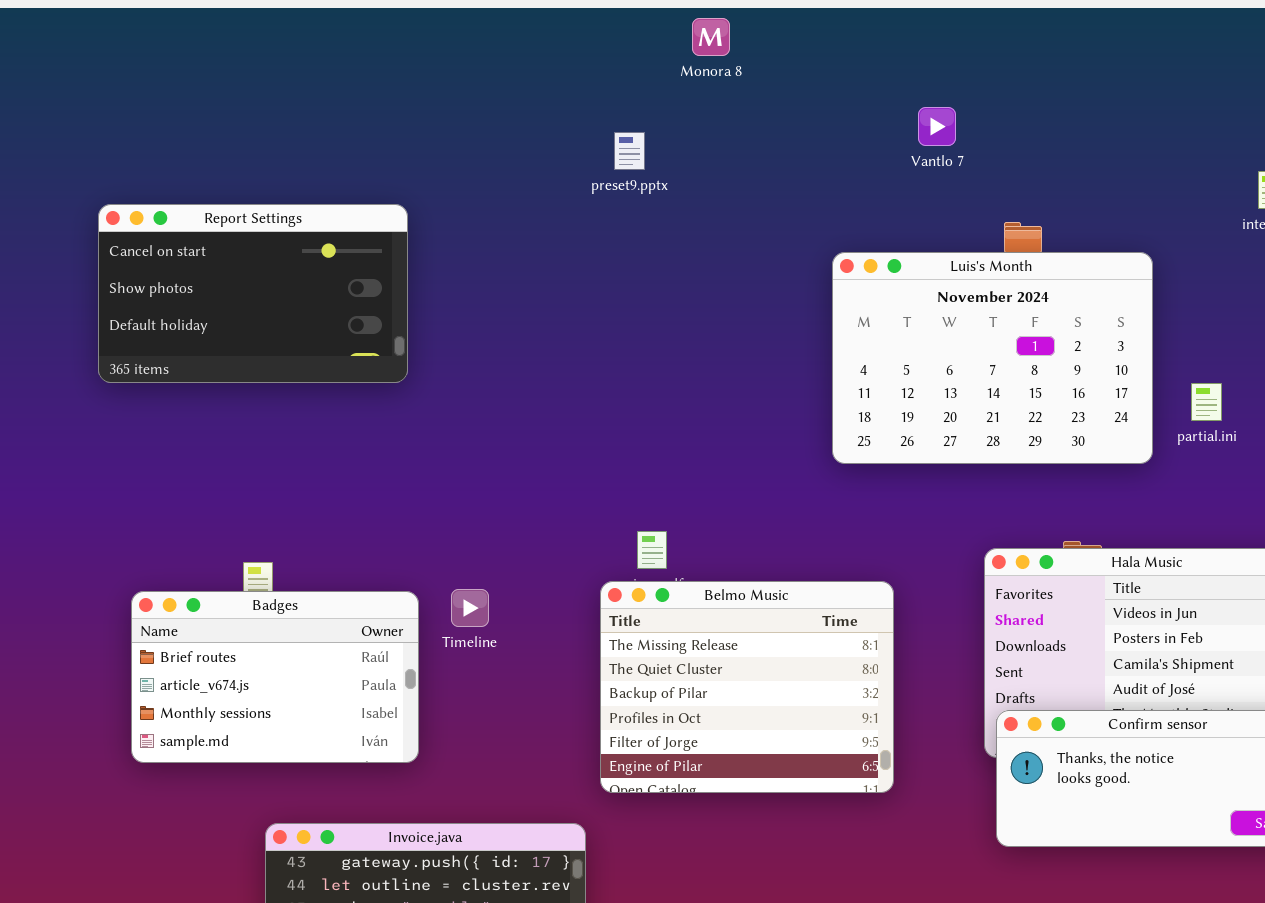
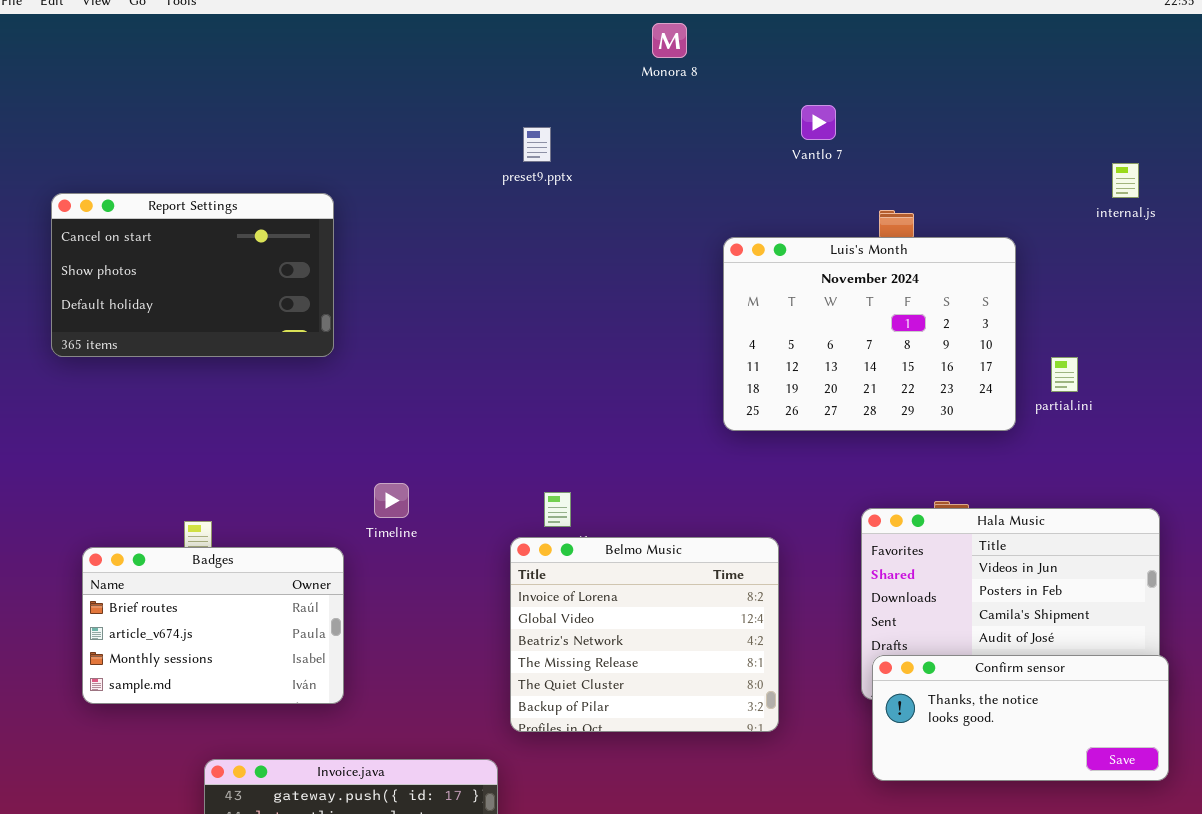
Monora 8: [692,18,730,56] -> [652,23,687,58], moved
Belmo Music: [600,581,894,793] -> [510,537,779,732], scrolled up 3 rows
Timeline: [451,589,489,627] -> [374,483,409,518], moved

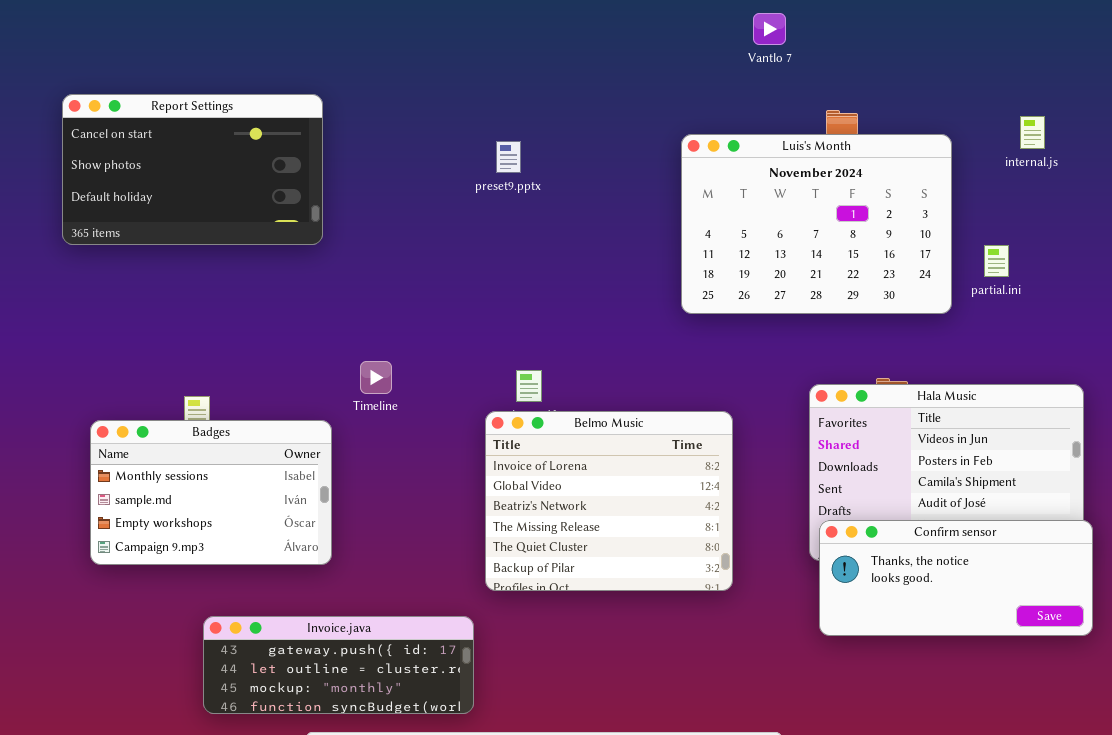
preset9.pptx: [523,127,551,162] -> [496,141,521,173], moved
internal.js: [1112,163,1139,198] -> [1020,116,1045,149], moved
Badges: [82,547,344,704] -> [90,420,332,565], scrolled down 2 rows

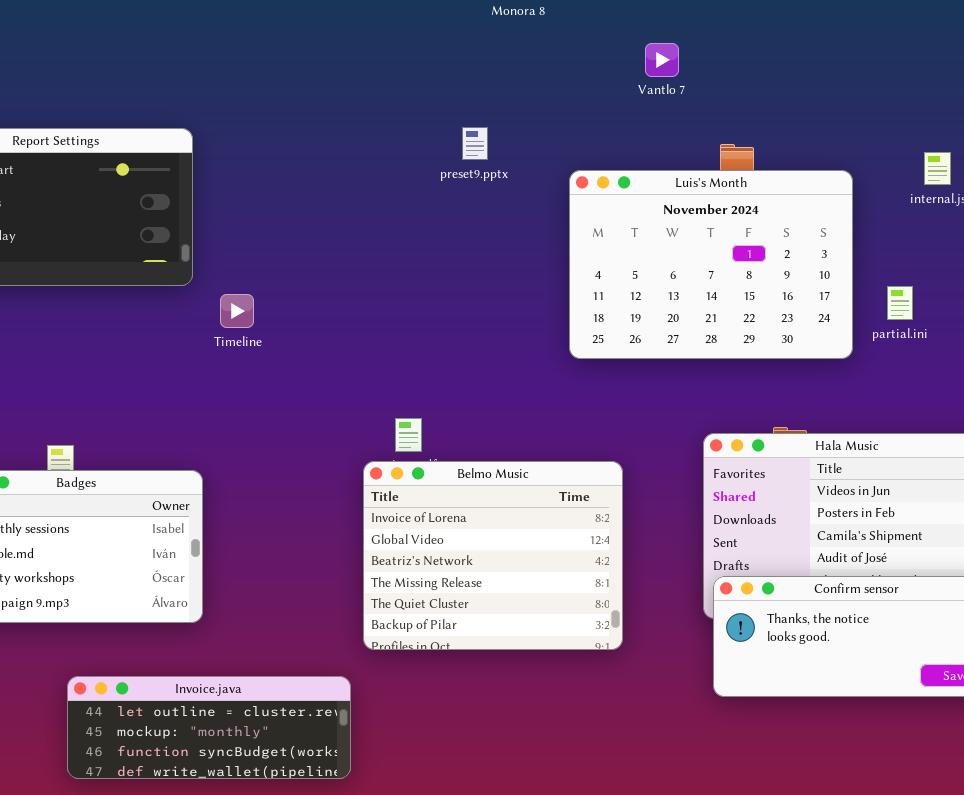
preset9.pptx: [496,141,521,173] -> [462,127,488,160], moved
Timeline: [360,361,392,394] -> [220,294,254,328], moved
Invoice.java: [203,616,474,714] -> [67,676,351,779], scrolled down 1 row

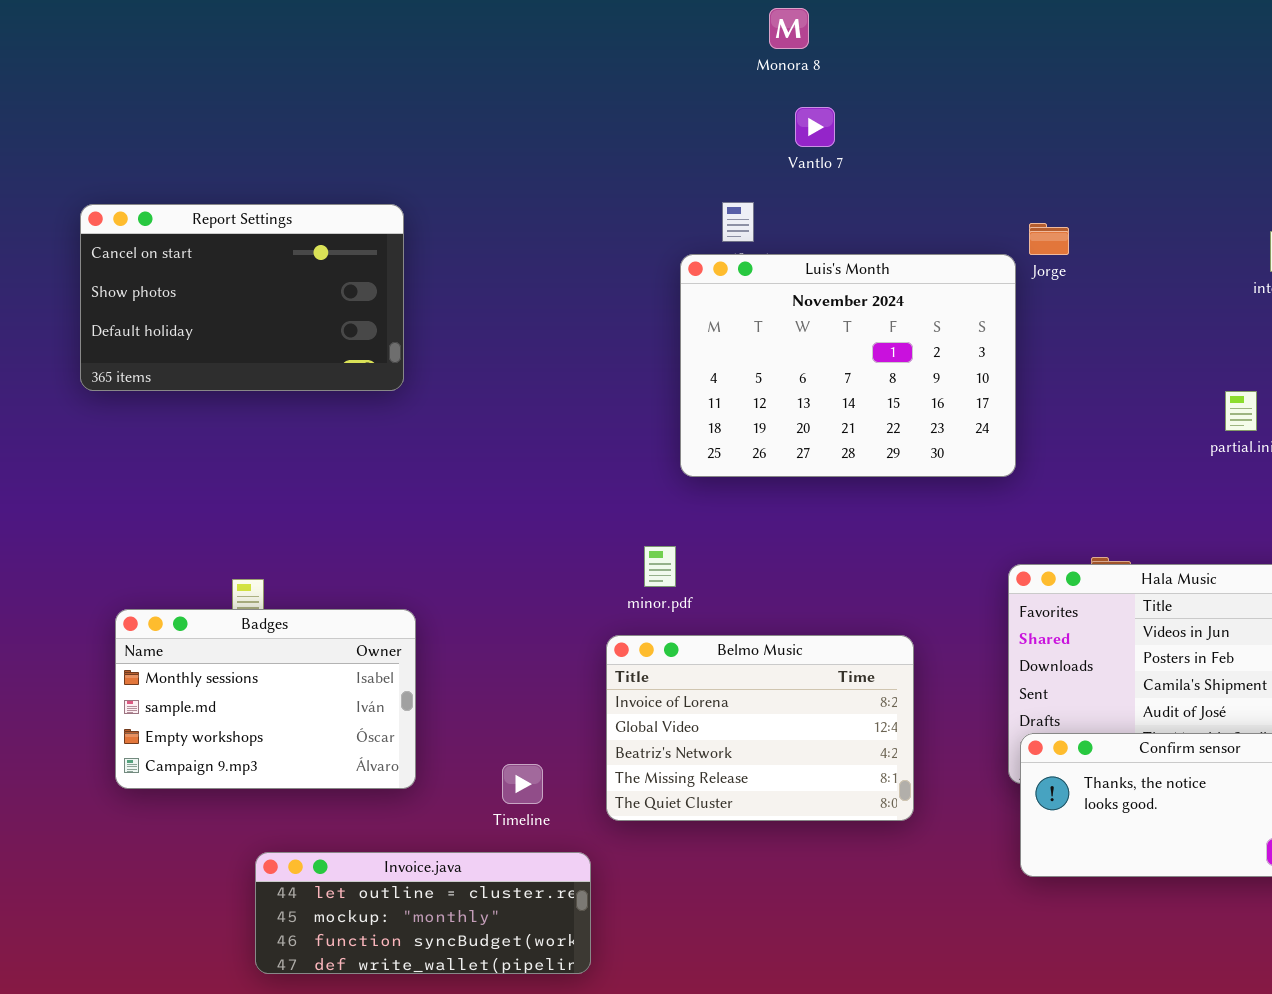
Vantlo 7: [645,43,679,77] -> [795,107,835,147], moved
Luis's Month: [569,170,853,359] -> [680,254,1016,477], moved
Timeline: [220,294,254,328] -> [502,764,543,804], moved
Belmo Music: [363,461,623,650] -> [606,635,914,821], resized

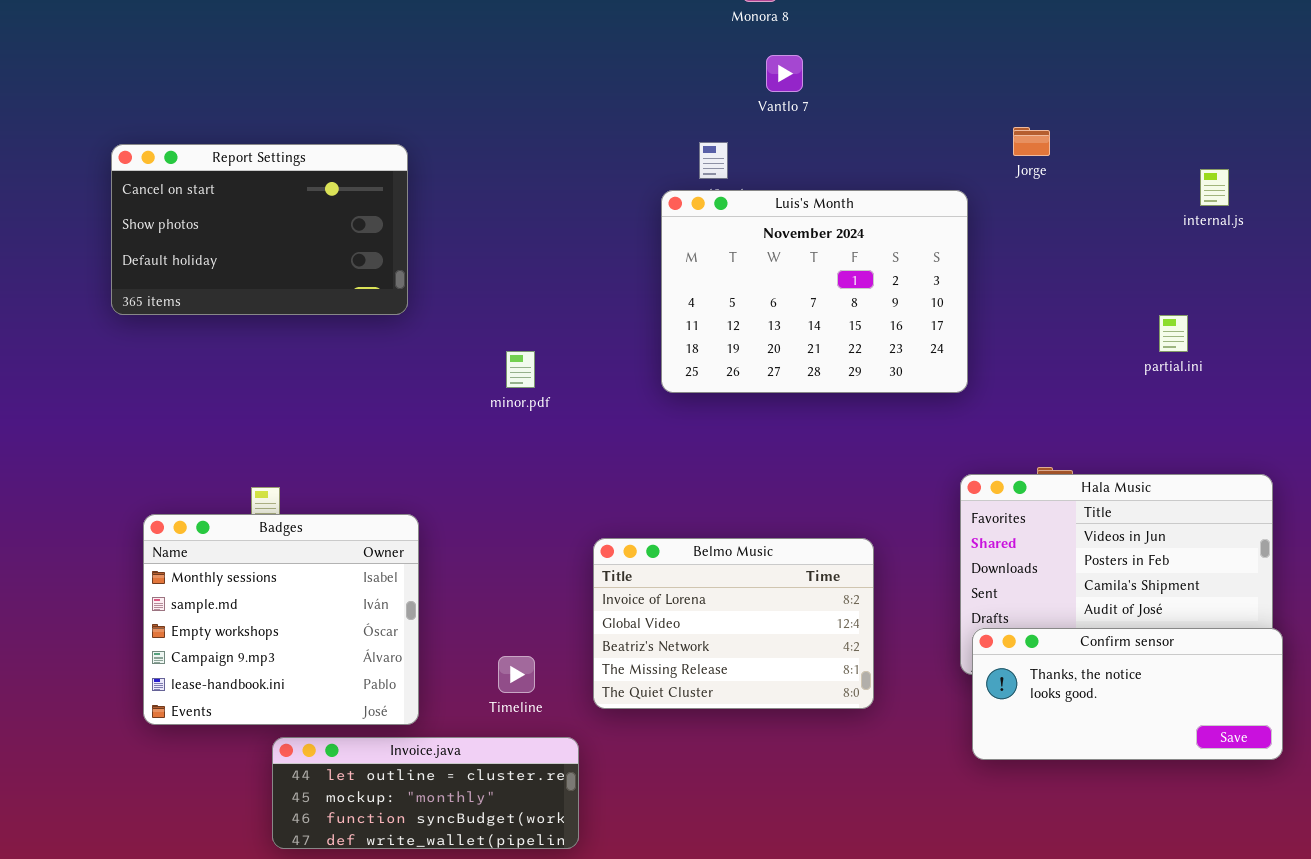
Jorge: [1029,223,1069,255] -> [1013,127,1050,156], moved
minor.pdf: [644,546,676,587] -> [506,351,535,388], moved
Badges: [115,609,416,789] -> [143,514,419,725], resized

